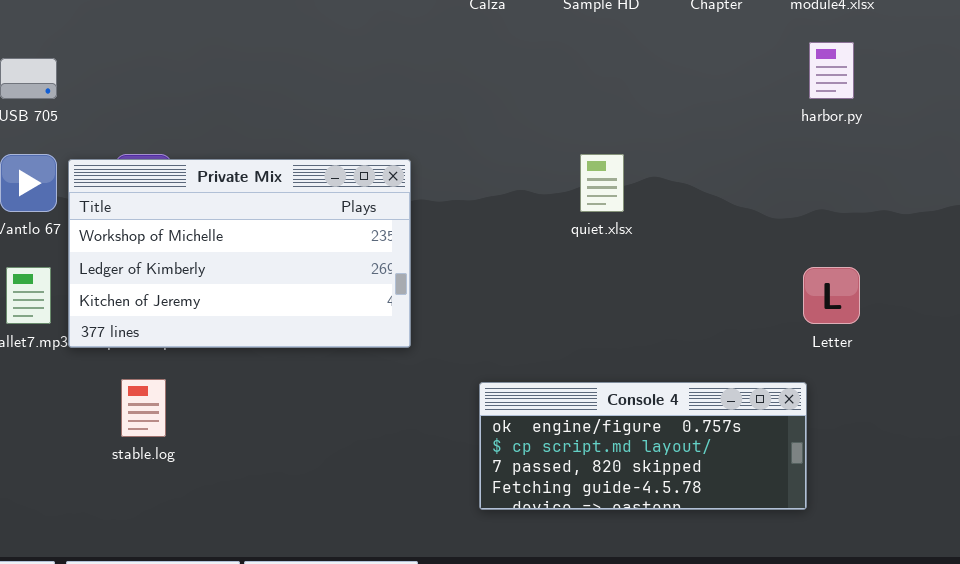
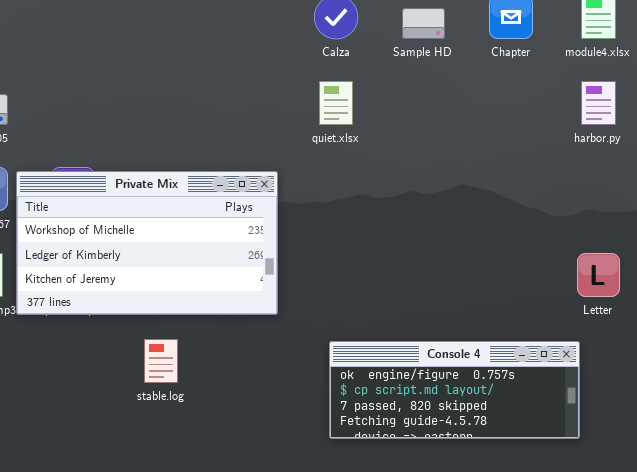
quiet.xlsx: [580,154,624,212] -> [319,81,353,125], moved
stable.log: [121,379,166,437] -> [144,339,178,383], moved

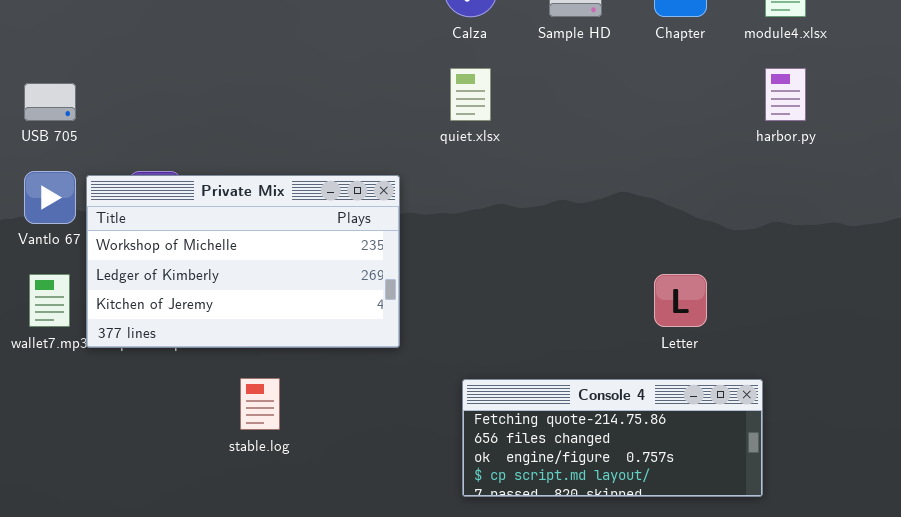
Letter: [577,253,620,297] -> [654,274,707,327], moved
Console 4: [329,341,580,439] -> [462,379,763,497], scrolled up 2 rows

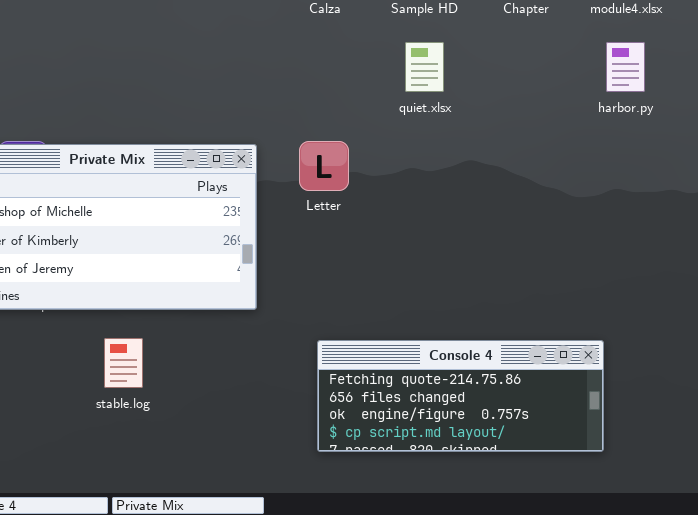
quiet.xlsx: [450,68,491,121] -> [405,42,444,92], moved
Letter: [654,274,707,327] -> [299,141,349,191], moved

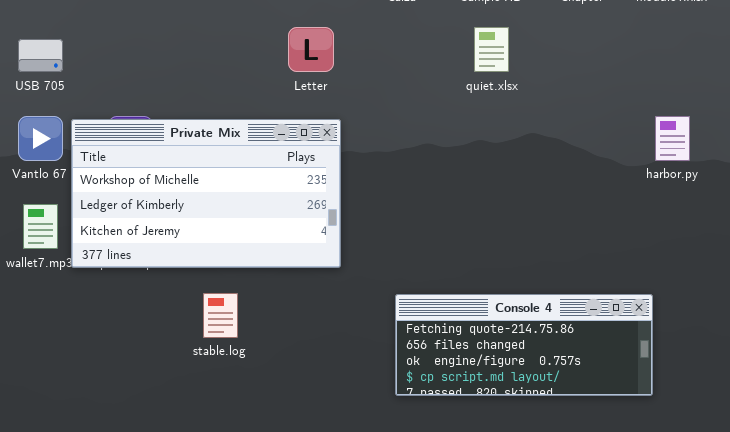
harbor.py: [606,42,645,92] -> [655,116,690,161], moved
Letter: [299,141,349,191] -> [288,27,334,72], moved

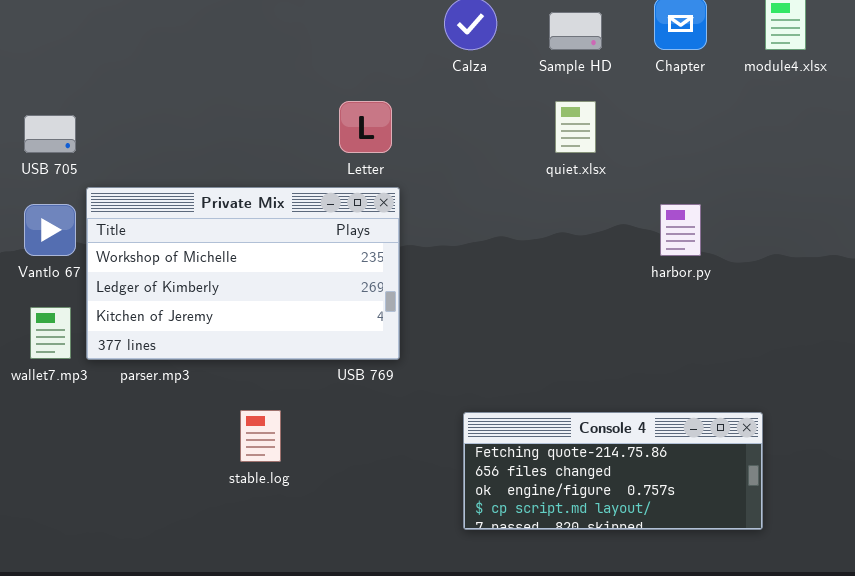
harbor.py: [655,116,690,161] -> [660,204,701,256], moved
Private Mix: [71,119,341,268] -> [86,187,400,360], moved

